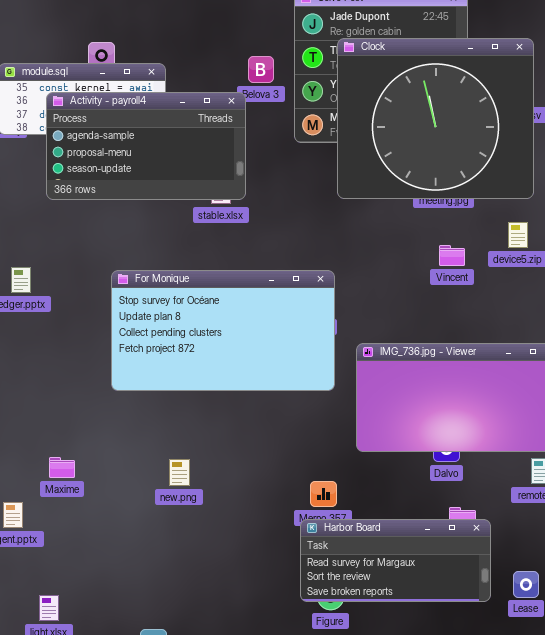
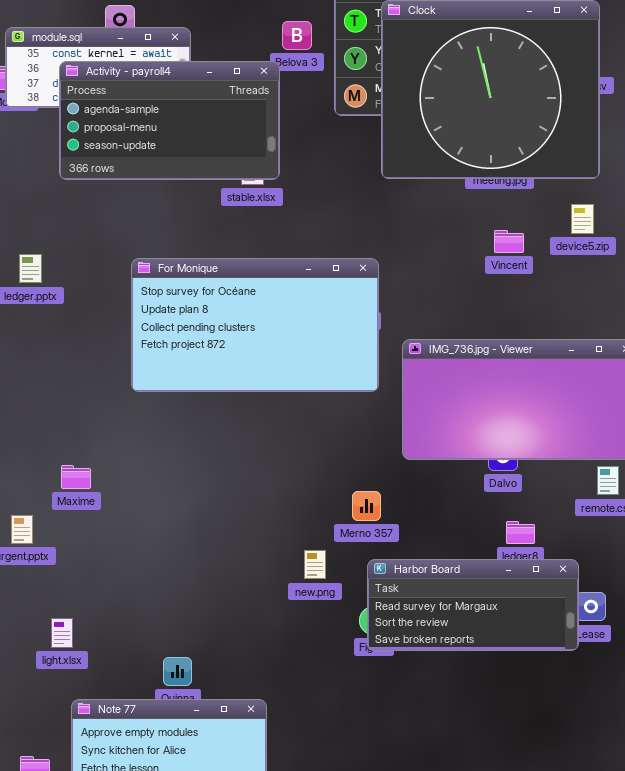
new.png: [169,459,190,486] -> [304,550,326,579], moved
Harbor Board: [300,519,491,602] -> [367,559,579,651], moved

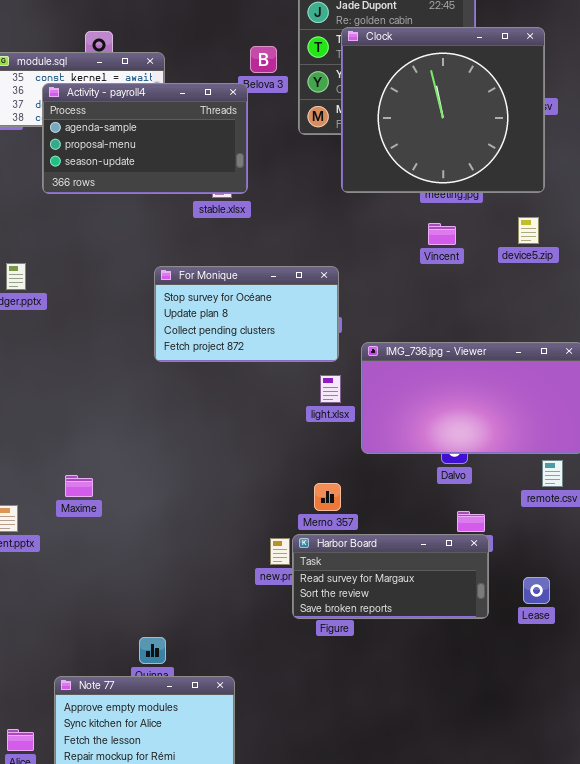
Vincent: [494,230,524,253] -> [428,223,456,245], moved
For Monique: [131,258,379,392] -> [154,266,339,362], resized
Maxime: [61,465,91,489] -> [65,475,93,497], moved
Harbor Board: [367,559,579,651] -> [292,534,489,619], moved
light.xlsx: [51,618,73,648] -> [320,375,341,403], moved

